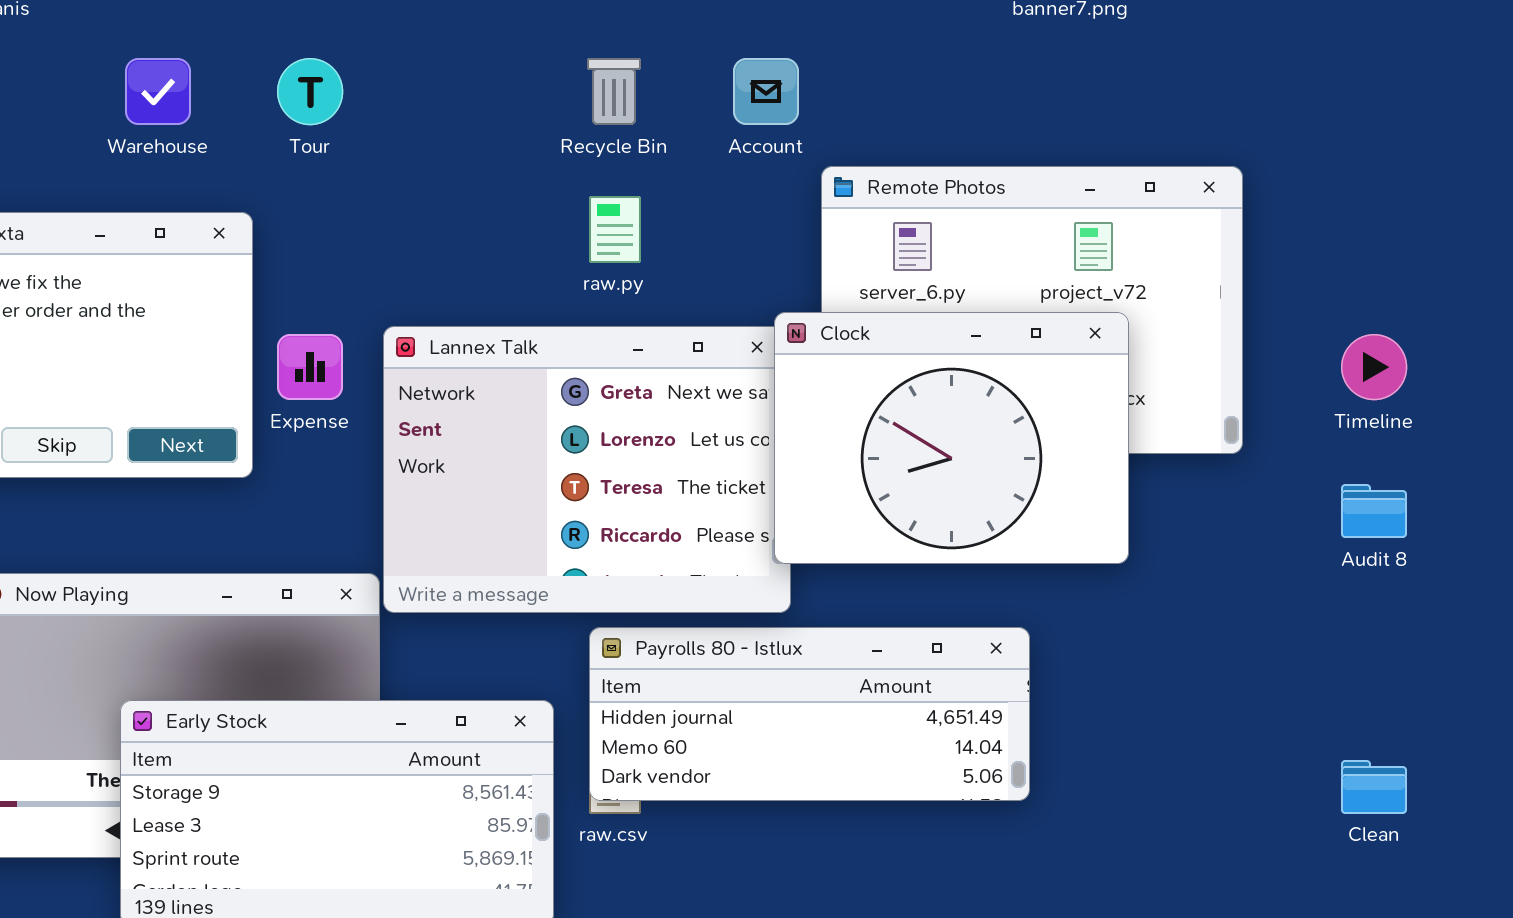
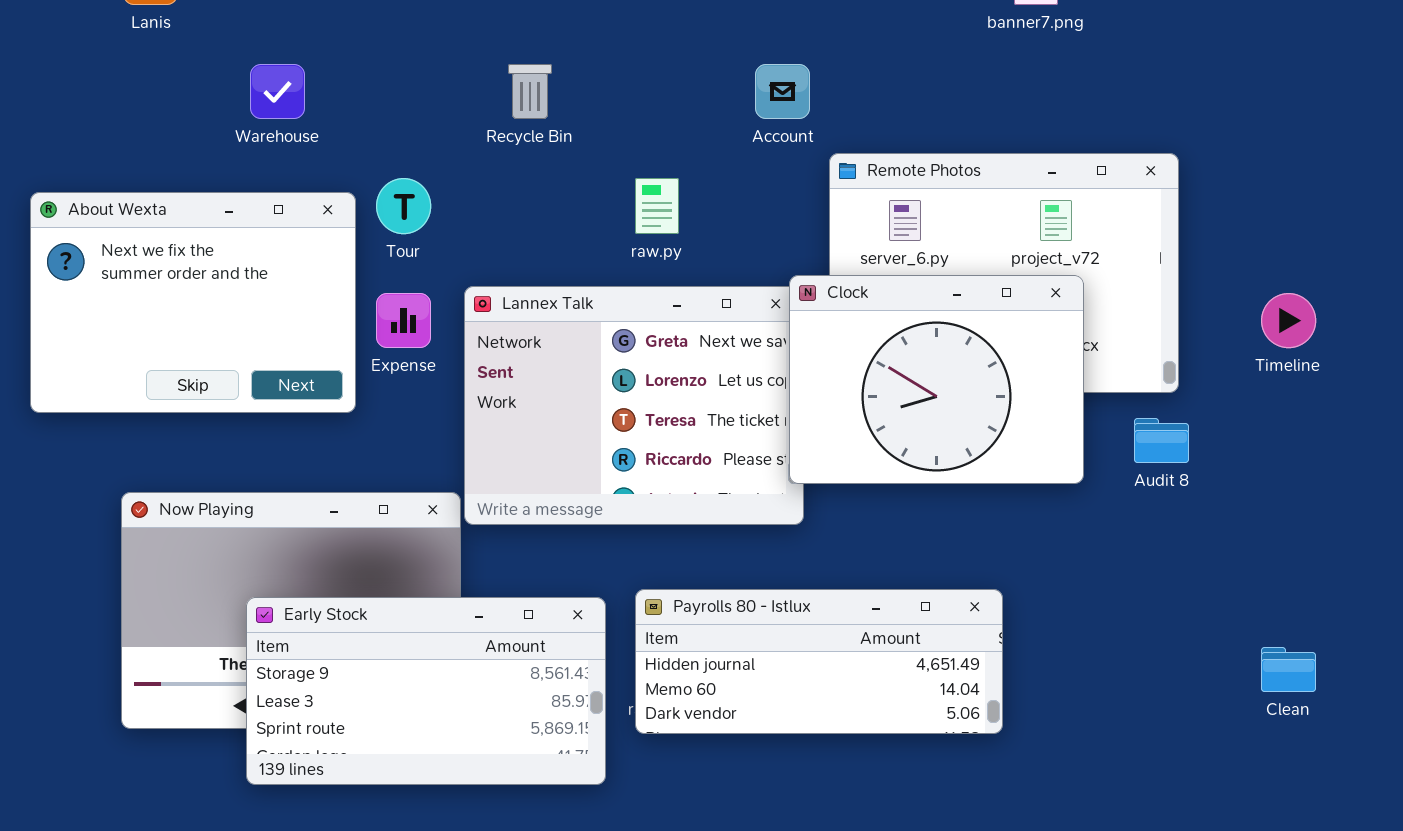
Tour: [277,58,343,125] -> [376,178,431,234], moved
Recycle Bin: [587,58,641,125] -> [508,64,552,119], moved
Audit 8: [1341,484,1407,538] -> [1134,418,1189,463], moved
Payrolls 80 - Istlux: [589,627,1030,801] -> [635,589,1003,734], moved

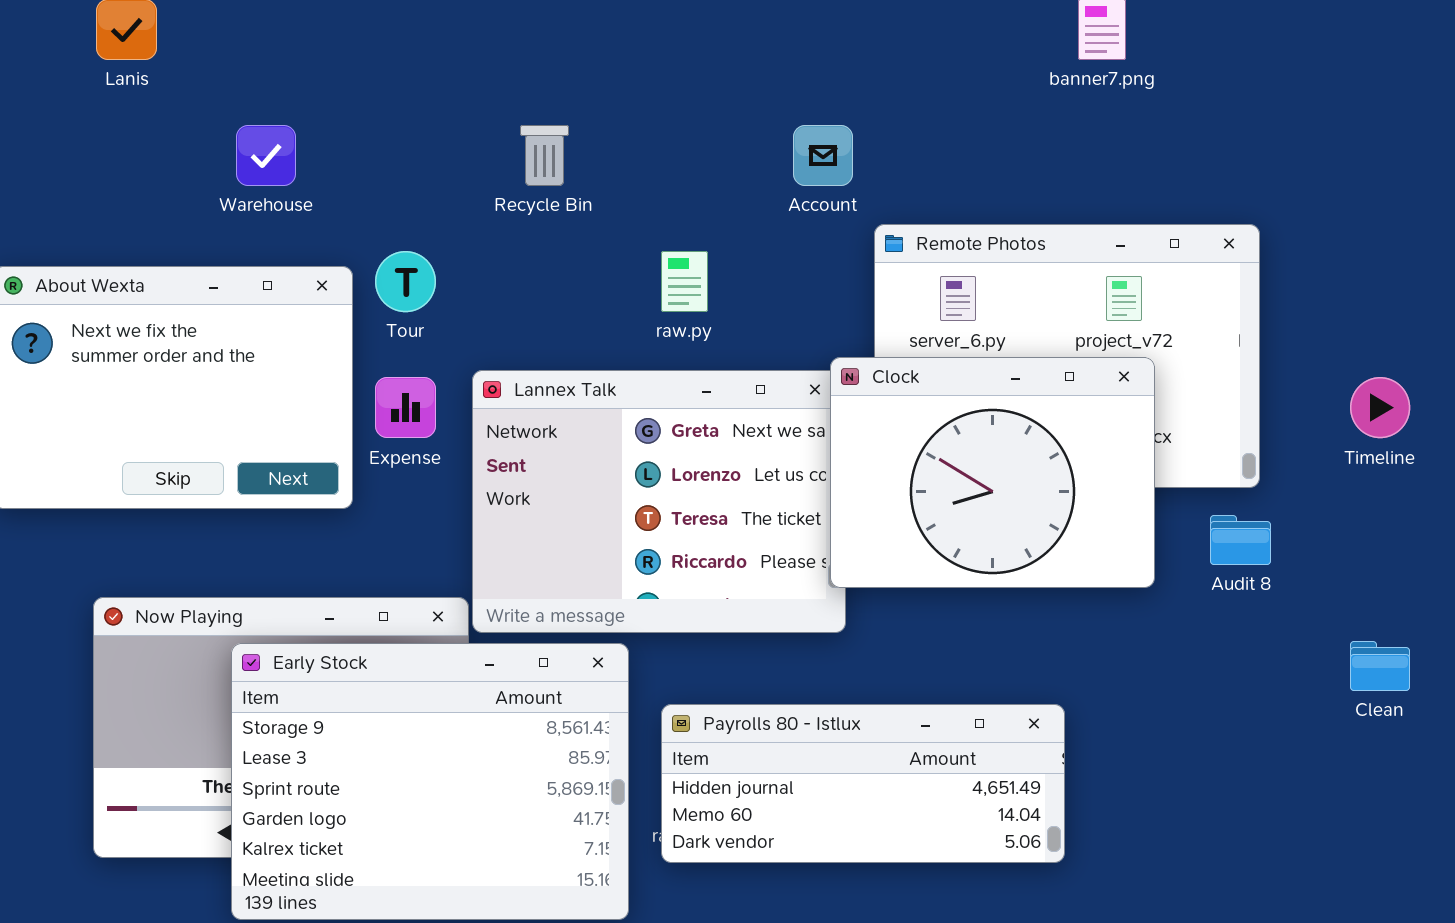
Early Stock: [246,597,606,785] -> [231,643,629,920], resized
Clean: [1261,647,1316,692] -> [1350,641,1410,691], moved

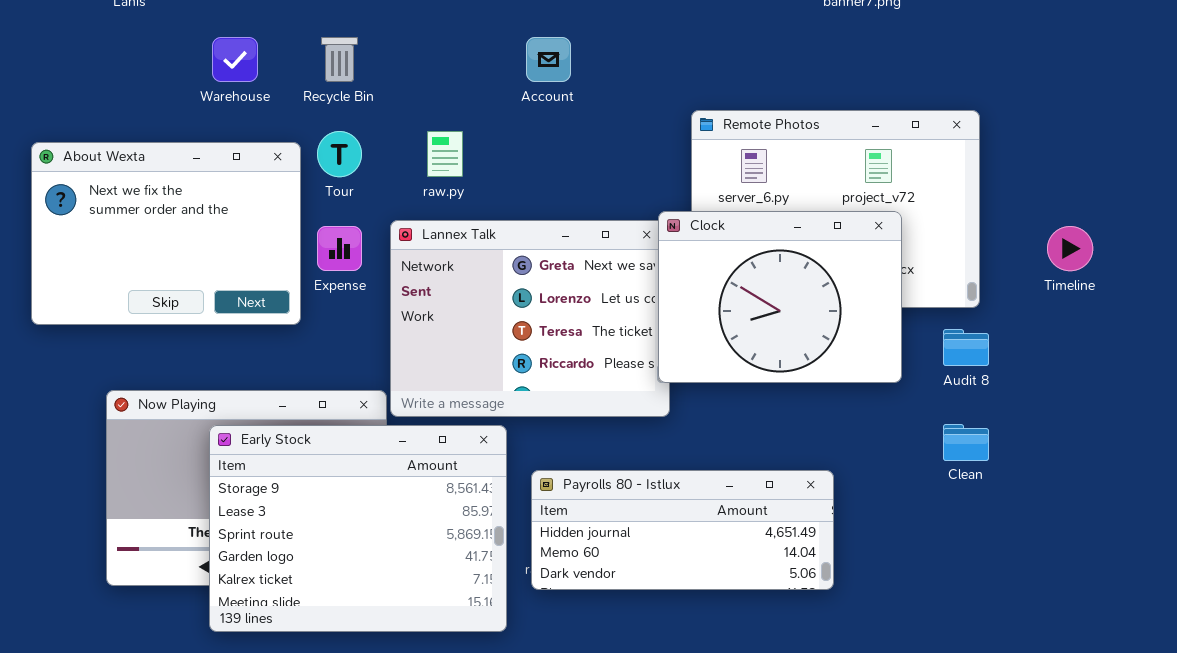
Recycle Bin: [520,125,569,186] -> [321,37,358,82], moved
Account: [793,125,853,186] -> [526,37,571,82], moved
raw.py: [661,251,708,312] -> [427,131,463,177], moved
Clean: [1350,641,1410,691] -> [943,424,989,461], moved

